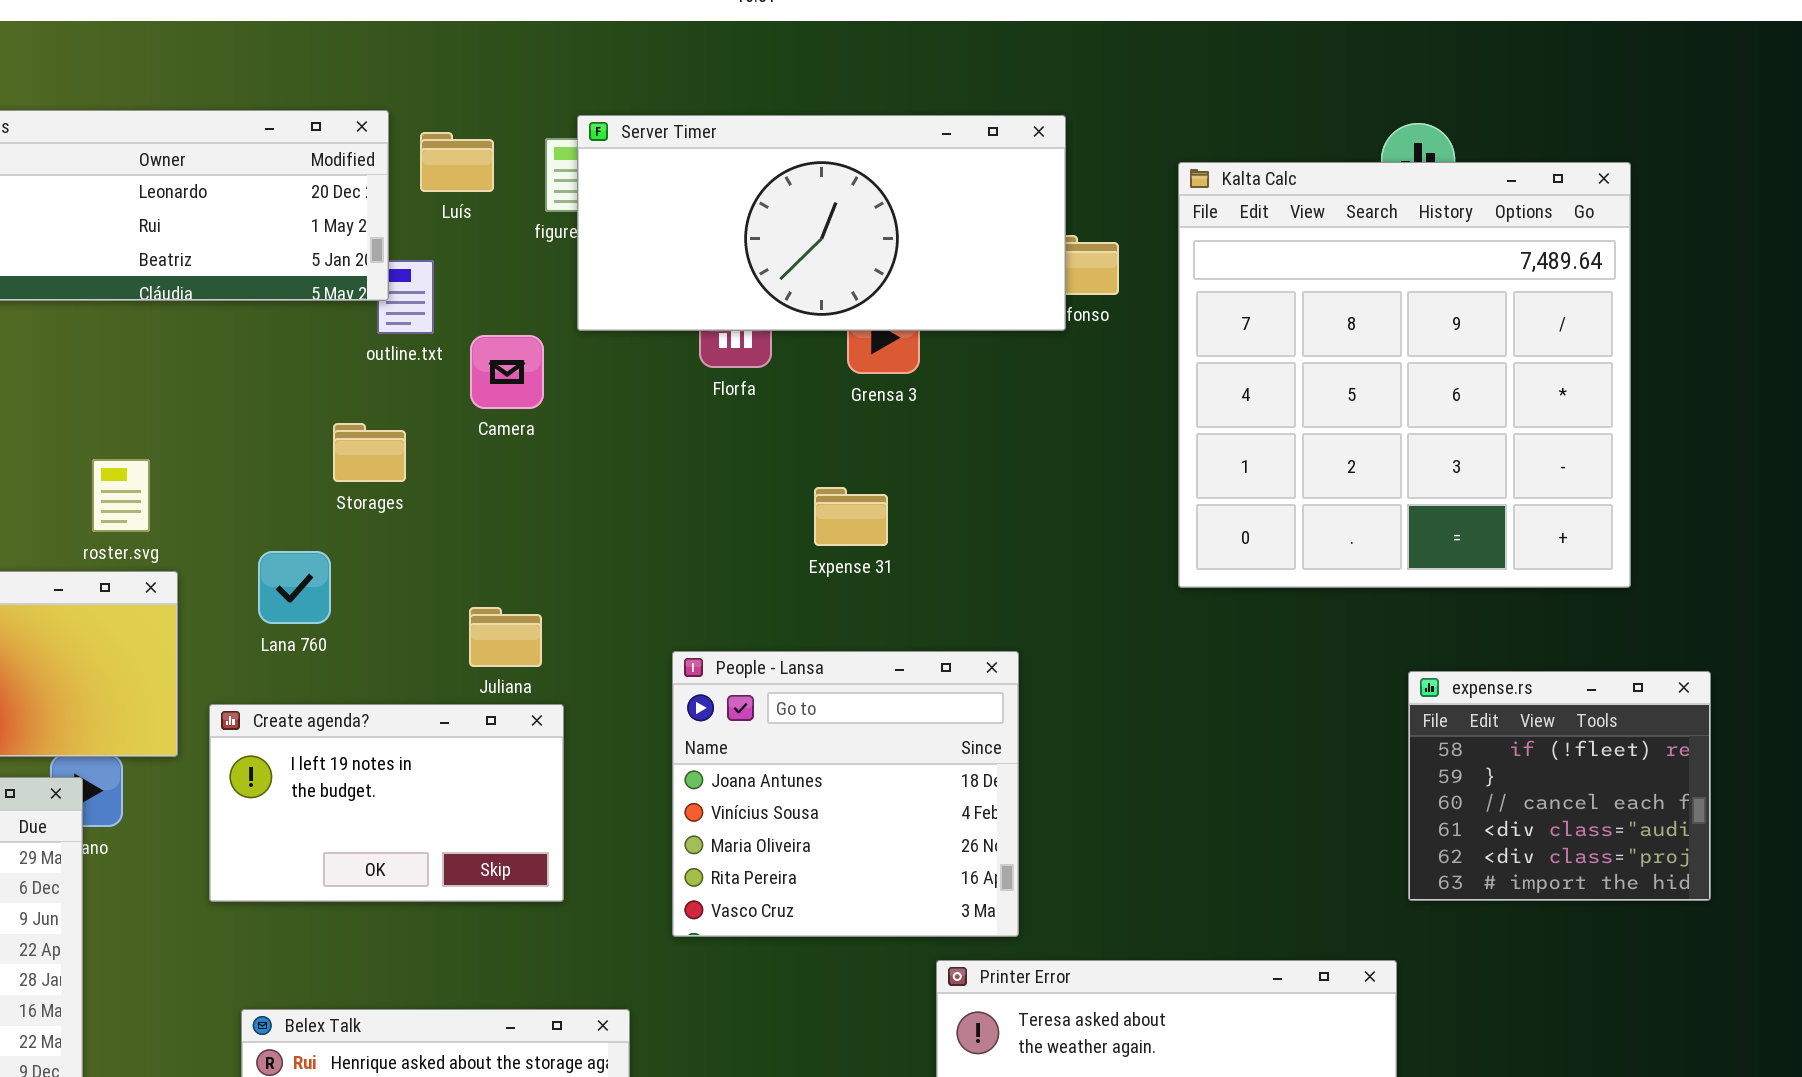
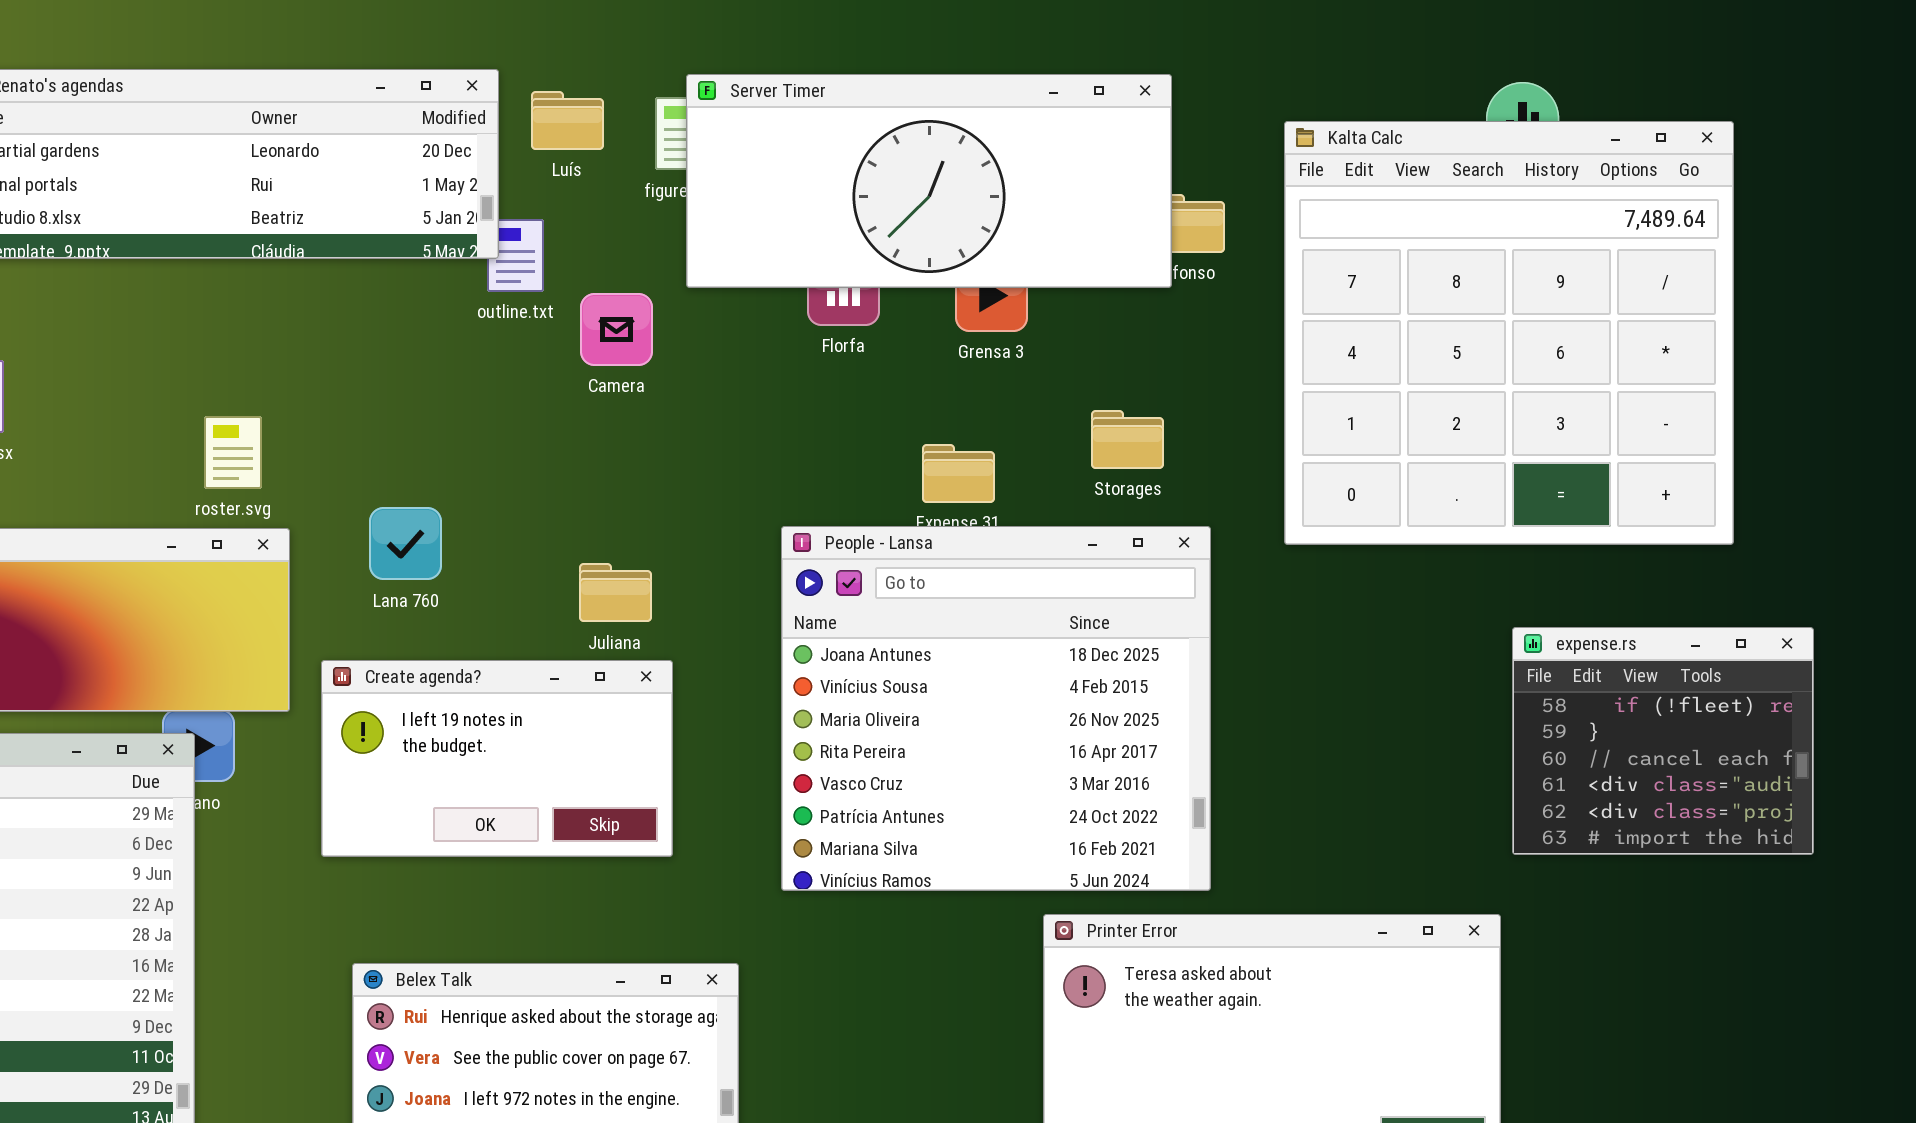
Storages: [333,423,406,482] -> [1091,410,1164,469], moved
People - Lansa: [672,651,1019,937] -> [781,526,1211,891], resized

